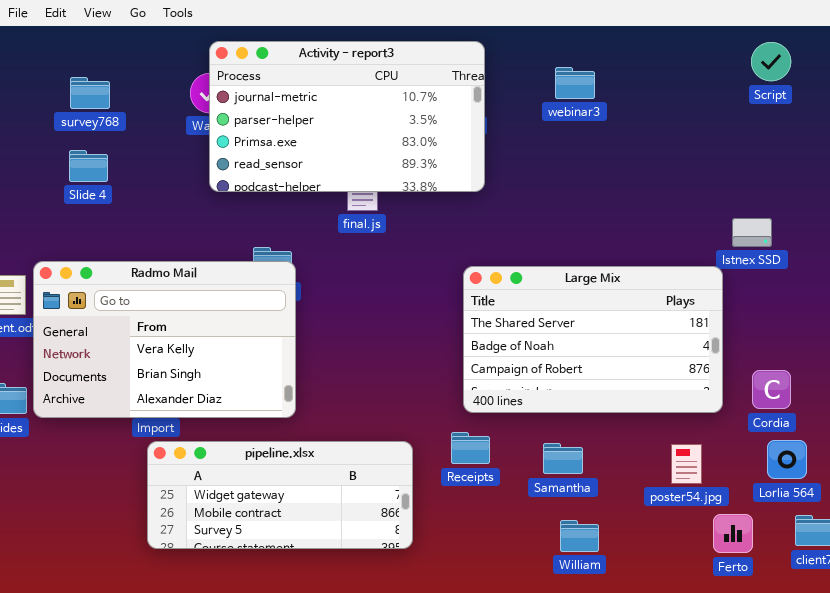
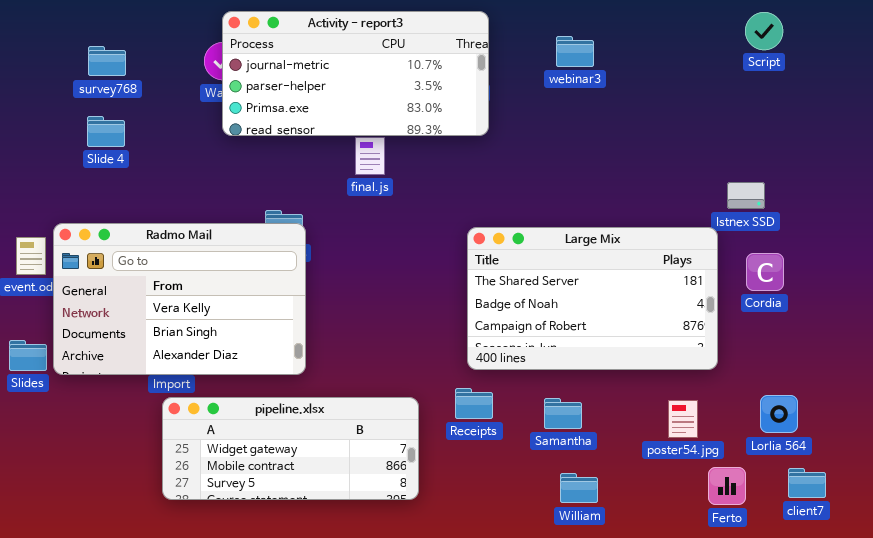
Activity - report3: [209,41,485,192] -> [222,11,489,136], resized
Cordia: [752,370,791,409] -> [746,253,784,291], moved

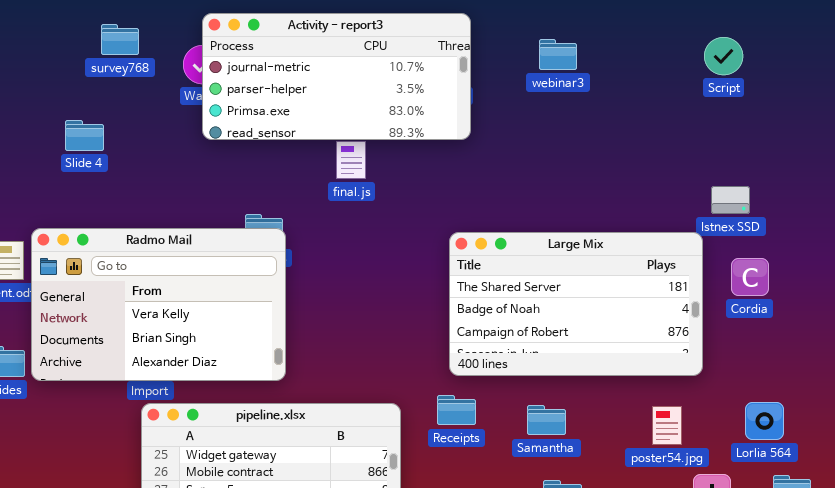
Script: [745,12,783,50] -> [704,37,743,75], moved
survey768: [88,46,126,76] -> [101,24,139,55], moved

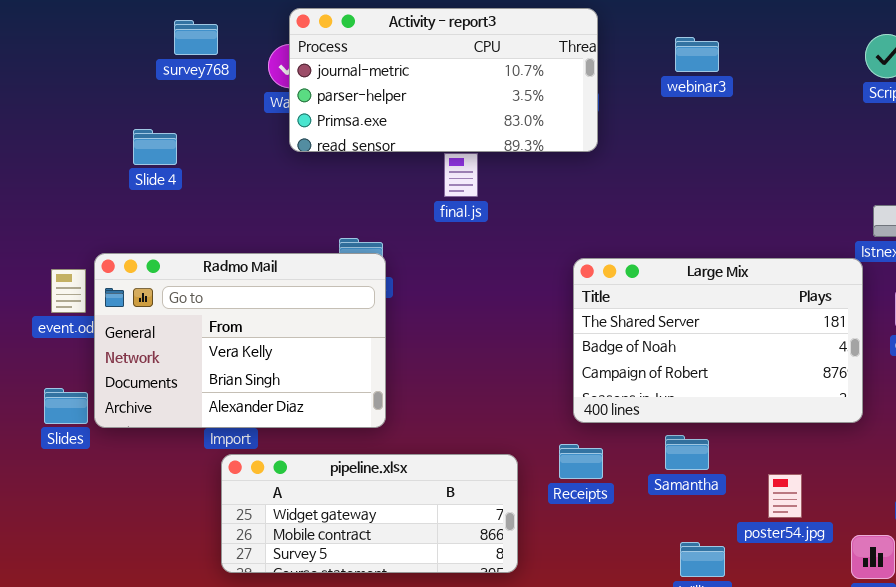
Samantha: [527,405,566,435] -> [665,435,709,470], moved
poster54.jpg: [652,406,682,445] -> [768,474,802,518], moved

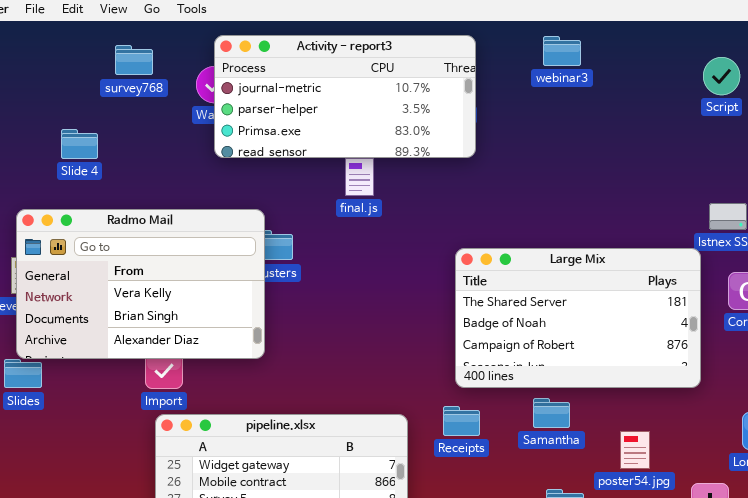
webinar3: [675,37,719,72] -> [543,36,581,66], moved
Slide 4: [133,129,177,165] -> [61,129,98,159], moved
Radmo Mail: [94,253,386,428] -> [16,209,265,359], moved

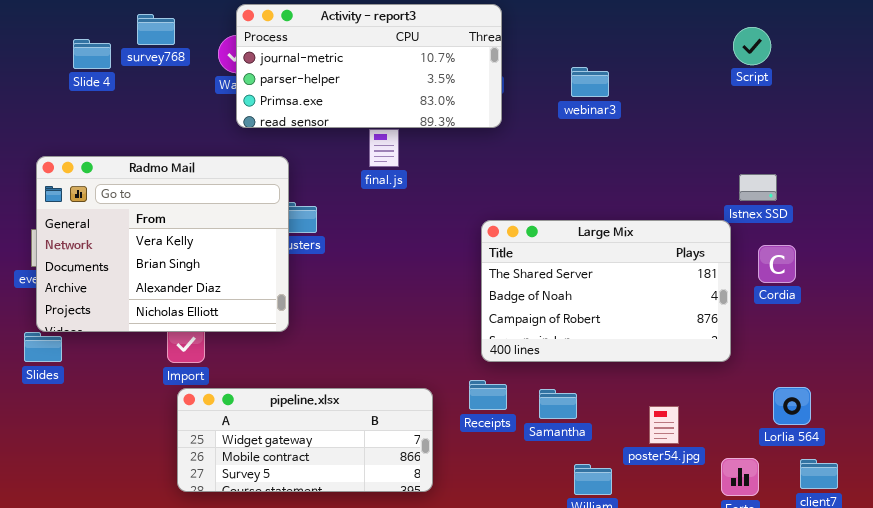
webinar3: [543,36,581,66] -> [571,67,609,97], moved
Slide 4: [61,129,98,159] -> [73,39,111,69], moved
Radmo Mail: [16,209,265,359] -> [36,156,289,332], resized
Samantha: [533,398,570,428] -> [539,389,577,419], moved

